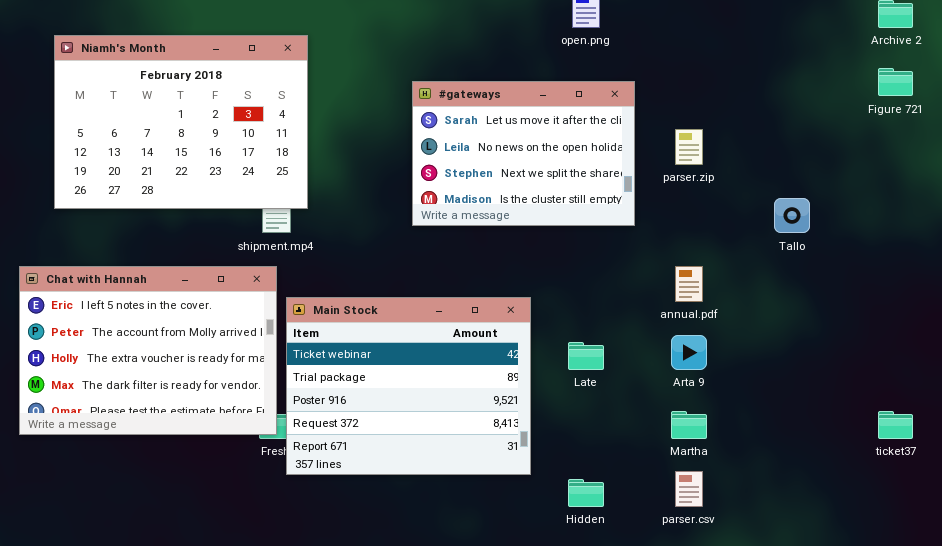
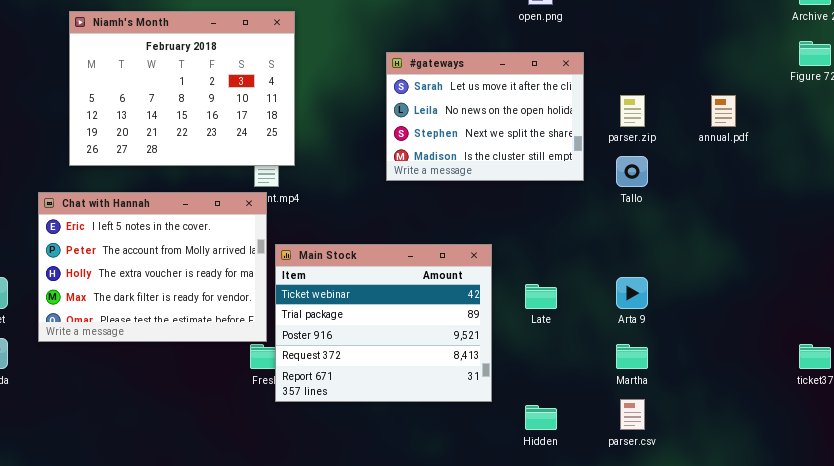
Tallo: [774,198,810,233] -> [616,156,648,187], moved
Chat with Hannah: [19,266,277,435] -> [38,192,267,342], moved
annual.pdf: [675,266,703,302] -> [711,95,736,127], moved

